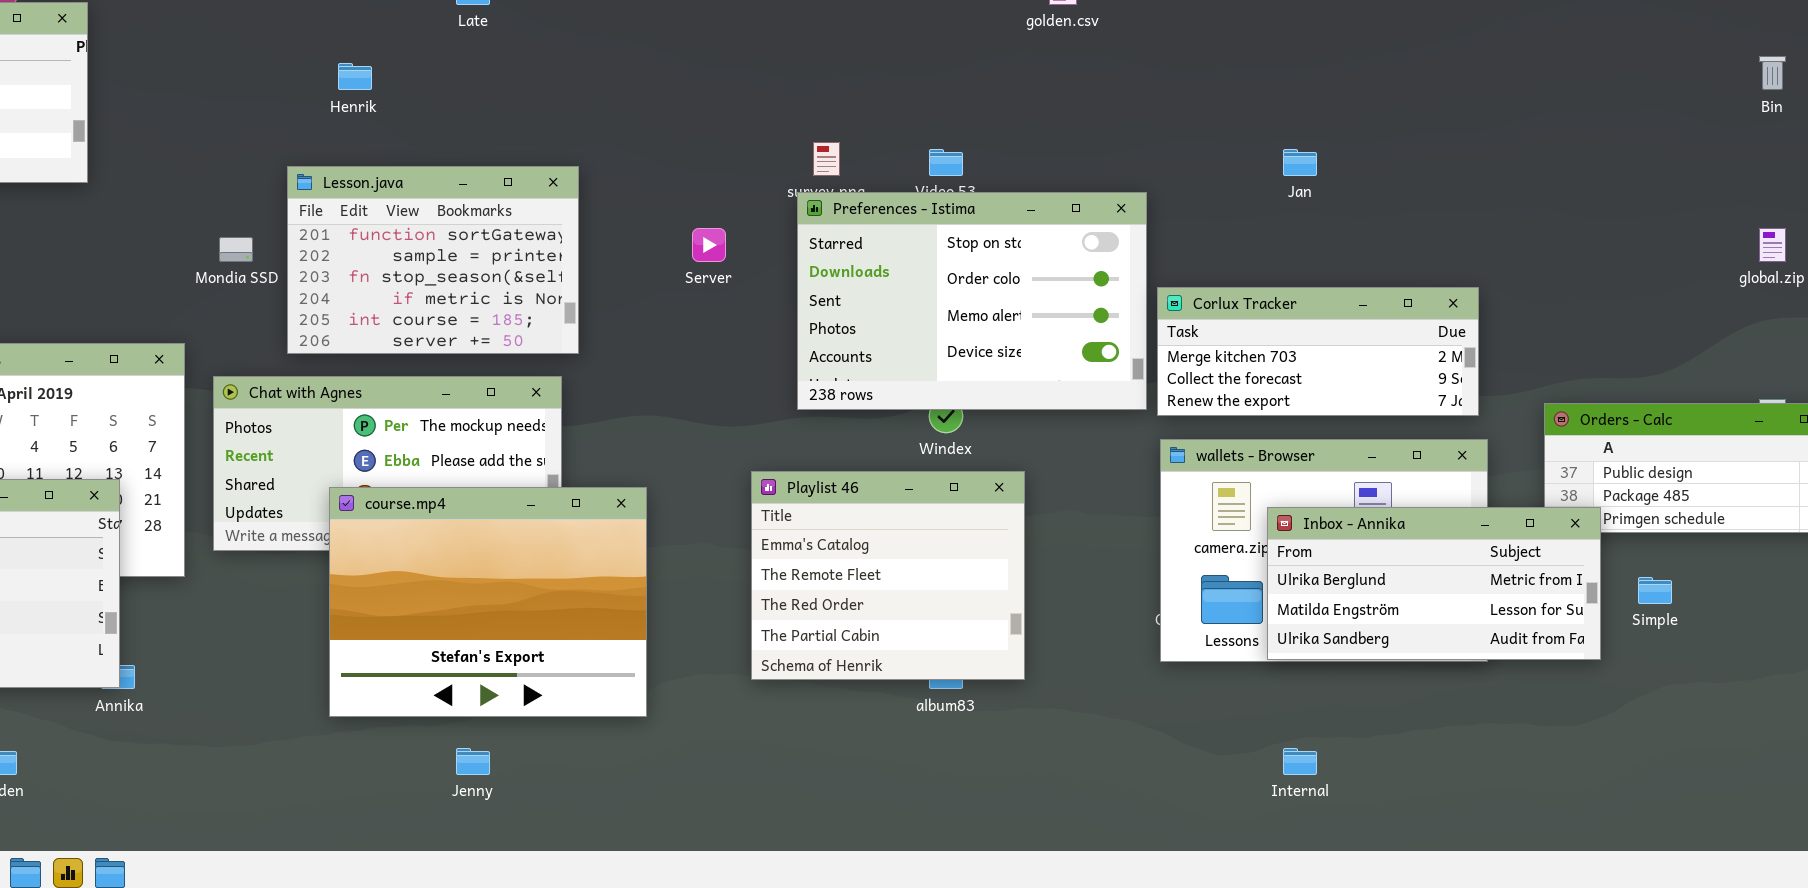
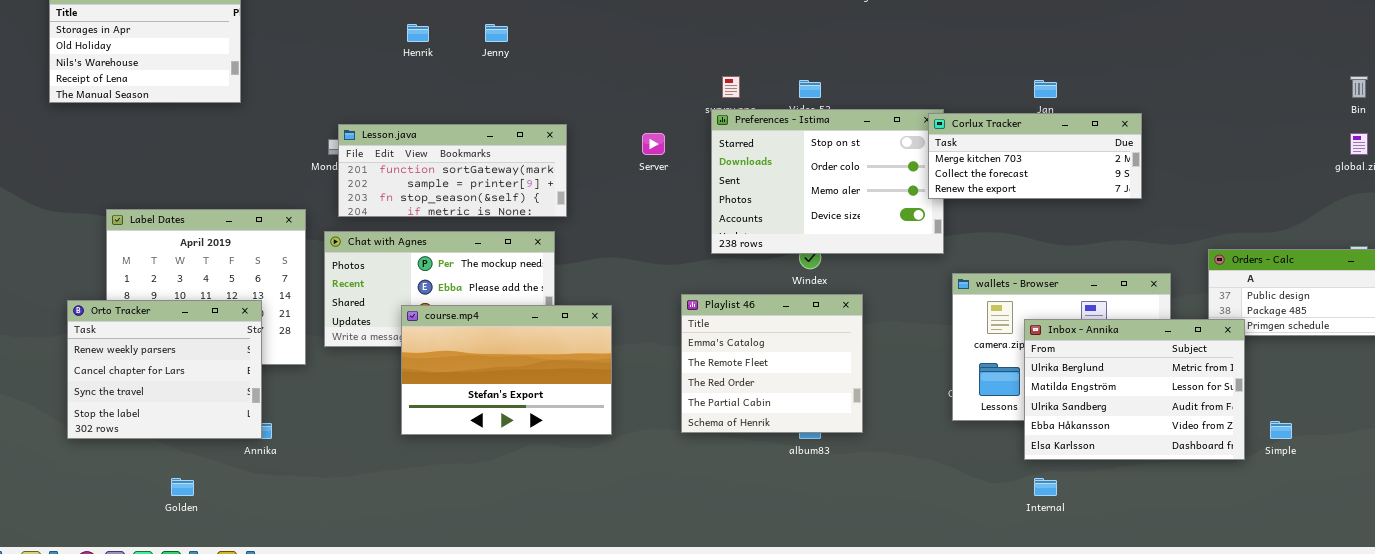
Bin: [1759,56,1786,90] -> [1350,76,1368,98], moved
Lesson.java: [287,166,579,354] -> [338,124,567,217], resized
Corlux Tracker: [1157,287,1479,416] -> [928,113,1142,199], moved
course.mp4: [329,487,647,717] -> [401,305,612,435], resized
Inbox - Annika: [1267,507,1601,660] -> [1024,319,1245,460], resized
Simple: [1638,577,1672,604] -> [1270,421,1292,439], moved
Jenny: [456,748,490,775] -> [485,24,508,42], moved

